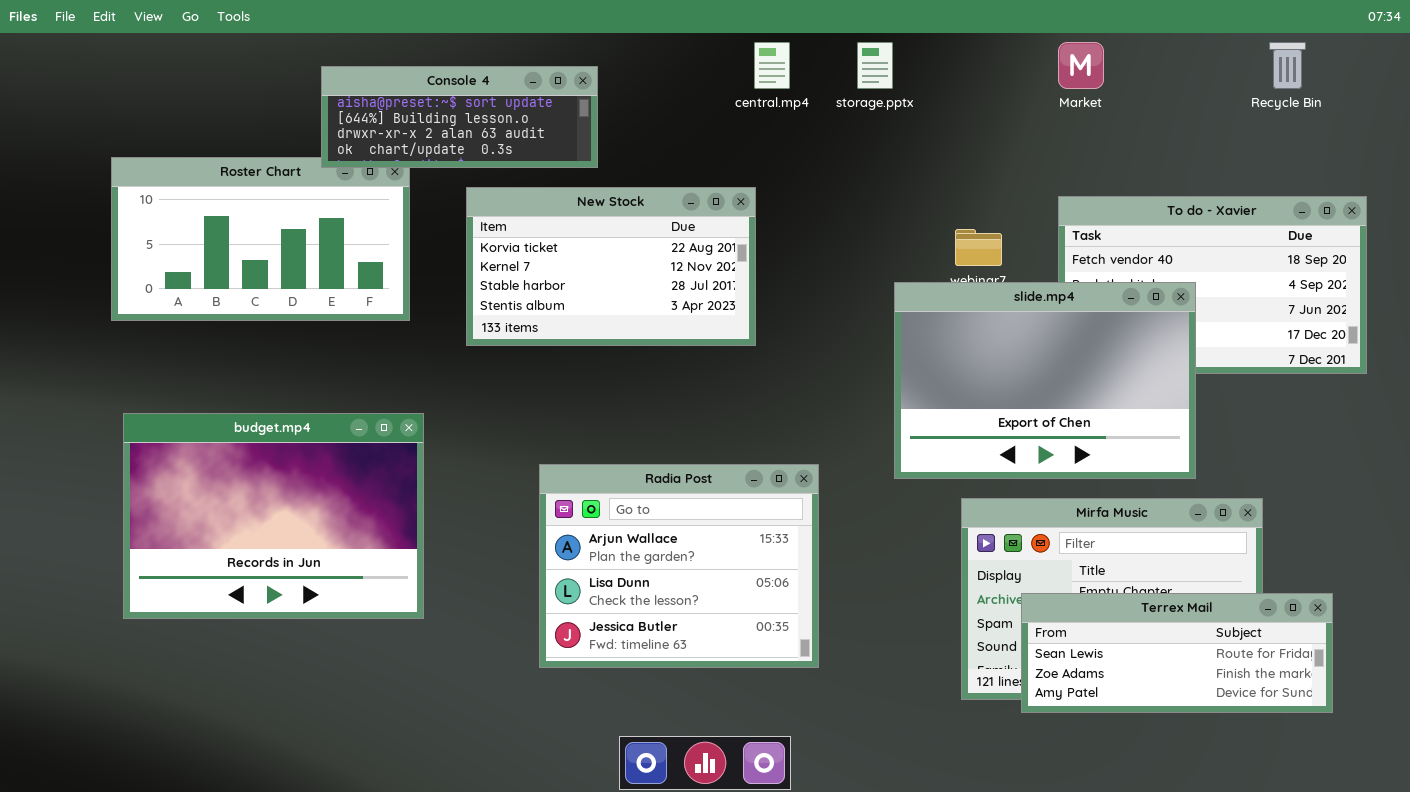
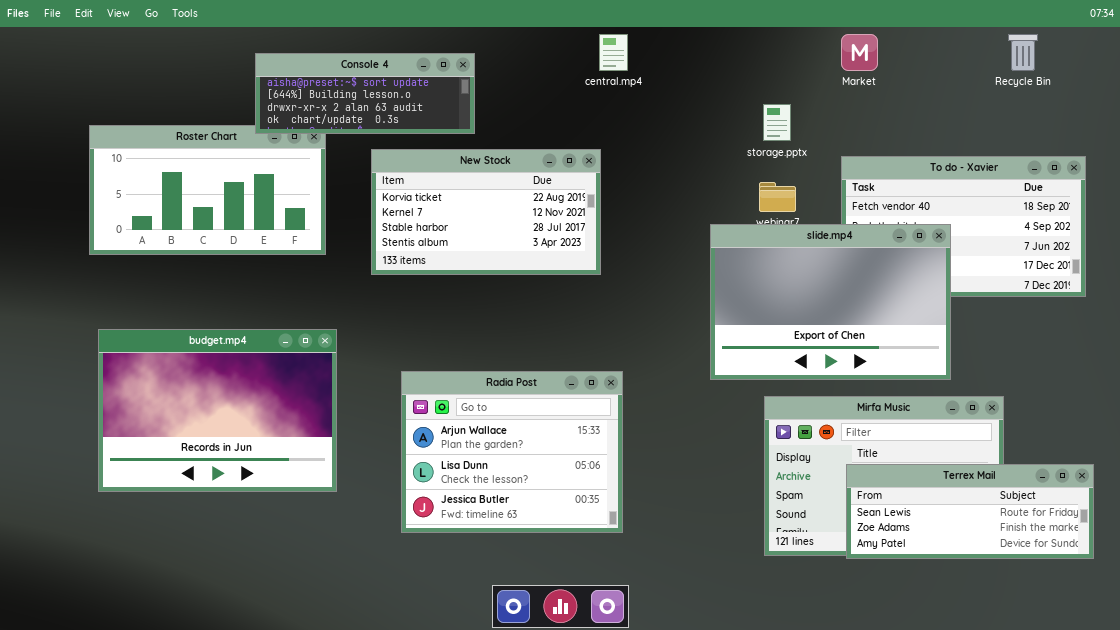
storage.pptx: [857,42,893,89] -> [763,104,791,141], moved
Radia Post: [539,464,819,668] -> [401,371,623,533], moved
Terrex Mail: [1021,593,1333,713] -> [846,464,1094,559], moved

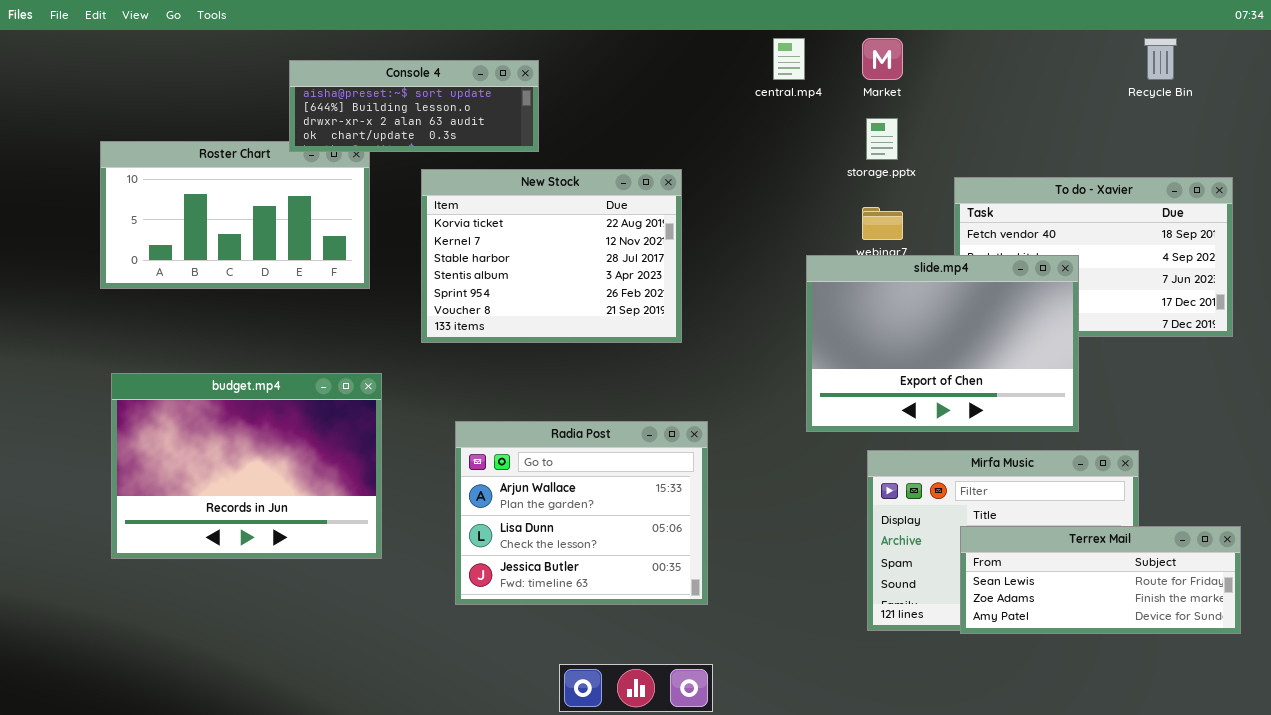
central.mp4: [599,34,628,71] -> [773,38,805,80], moved
Market: [841,34,878,71] -> [862,38,903,80], moved
New Stock: [371,149,601,275] -> [421,169,682,343], resized

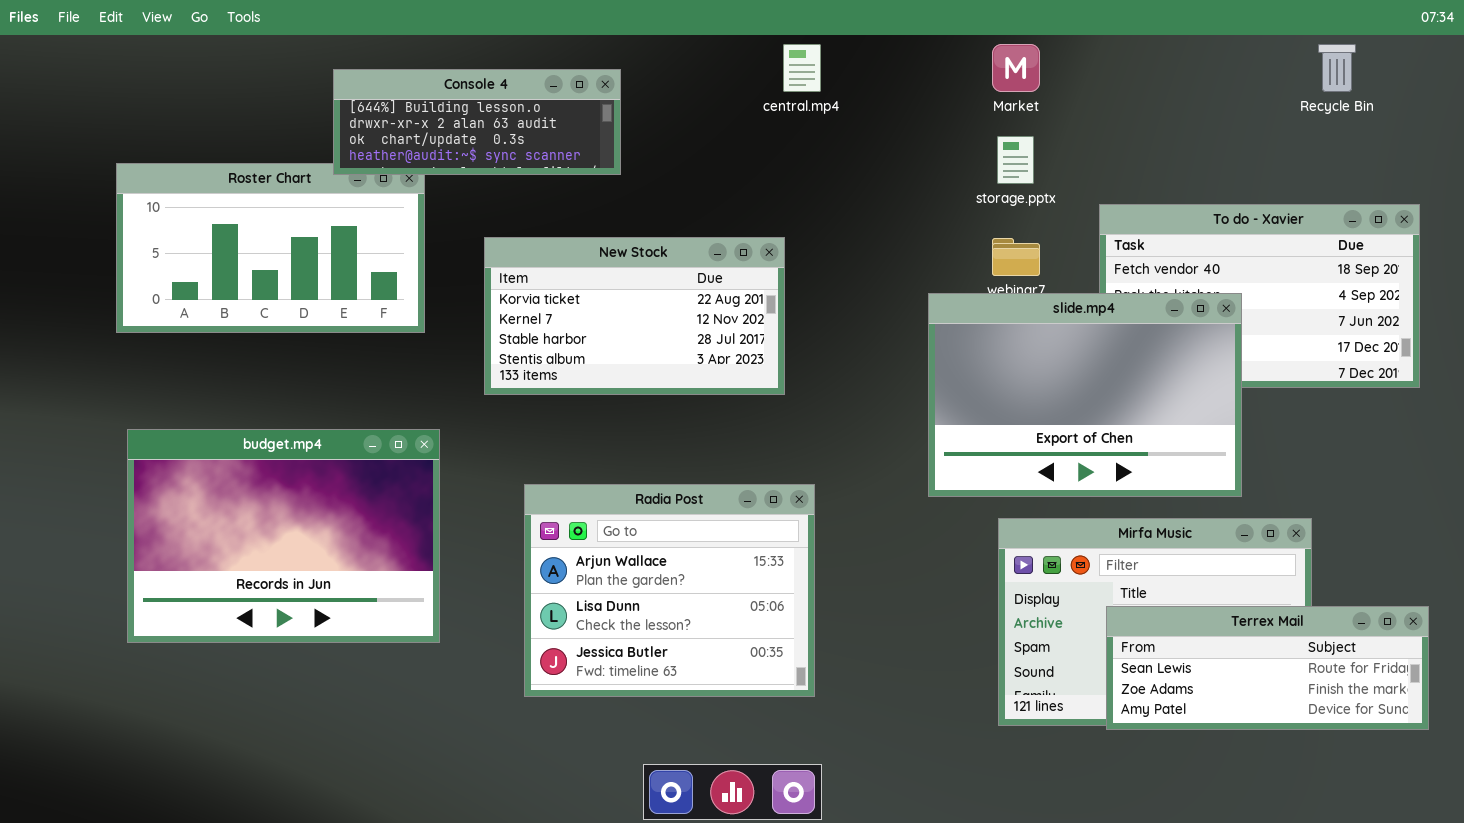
central.mp4: [773,38,805,80] -> [783,44,821,92], moved
Console 4: [289,60,539,152] -> [333,69,621,175], scrolled down 1 row
New Stock: [421,169,682,343] -> [484,237,785,395], resized

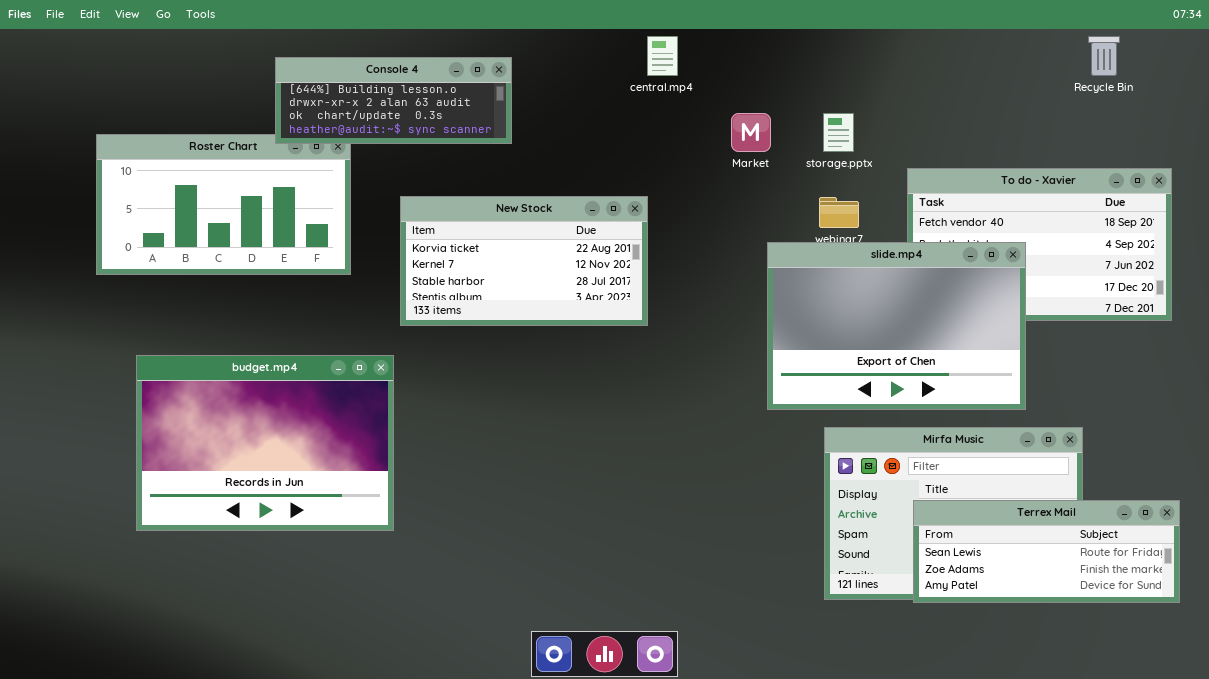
Market: [992,44,1040,92] -> [731,113,771,152], moved
budget.mp4: [127,429,440,643] -> [136,355,394,531], moved
Radia Post: [524,484,815,697] -> none, closed

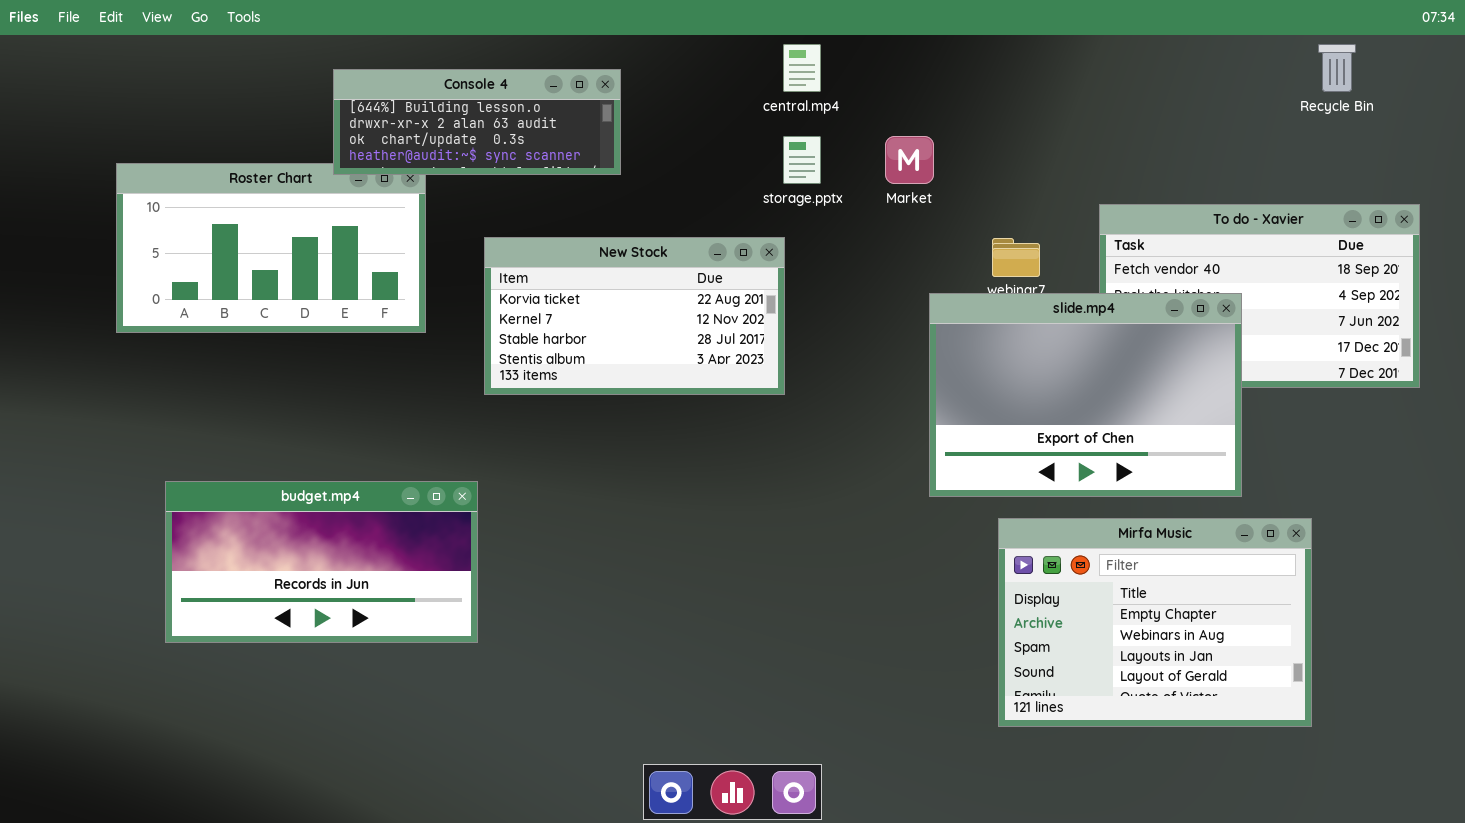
storage.pptx: [823,113,854,152] -> [783,136,821,184], moved
budget.mp4: [136,355,394,531] -> [165,481,478,643], resized
Terrex Mail: [913,500,1180,603] -> none, closed

